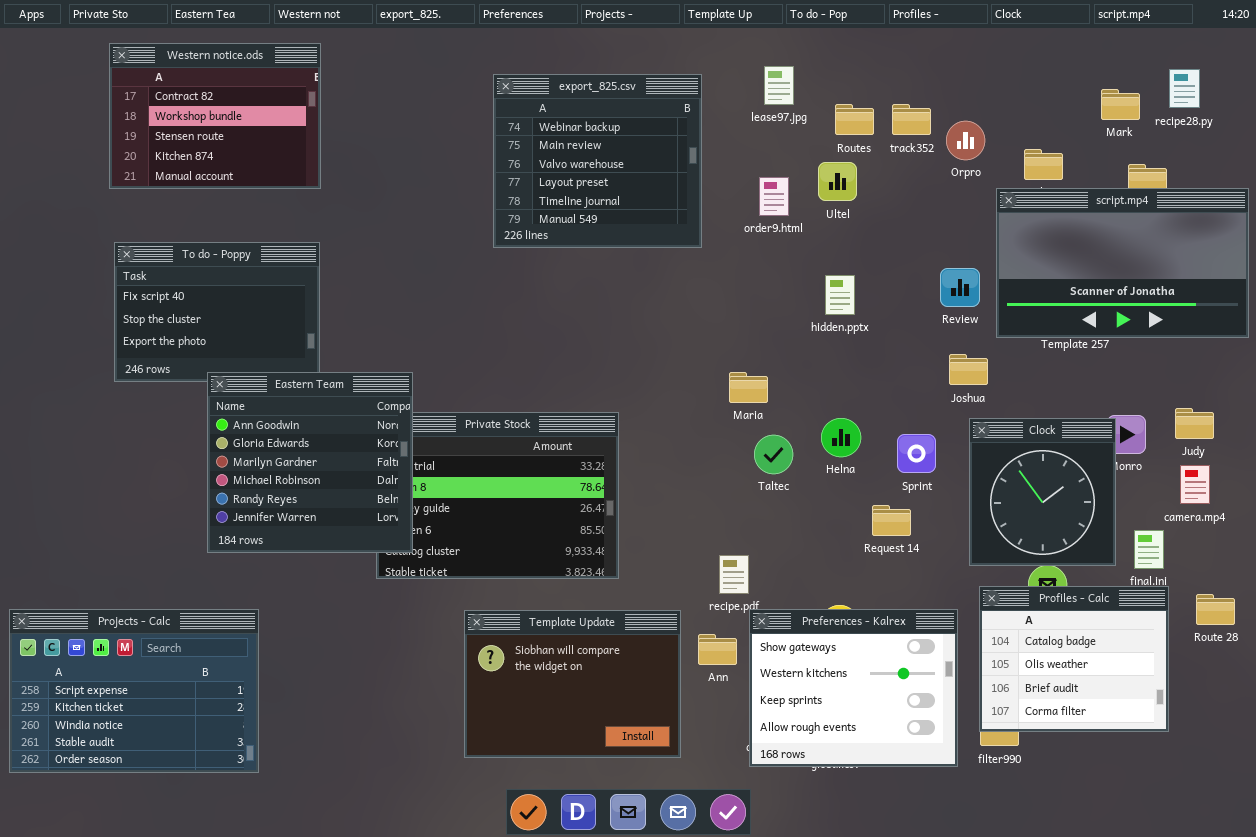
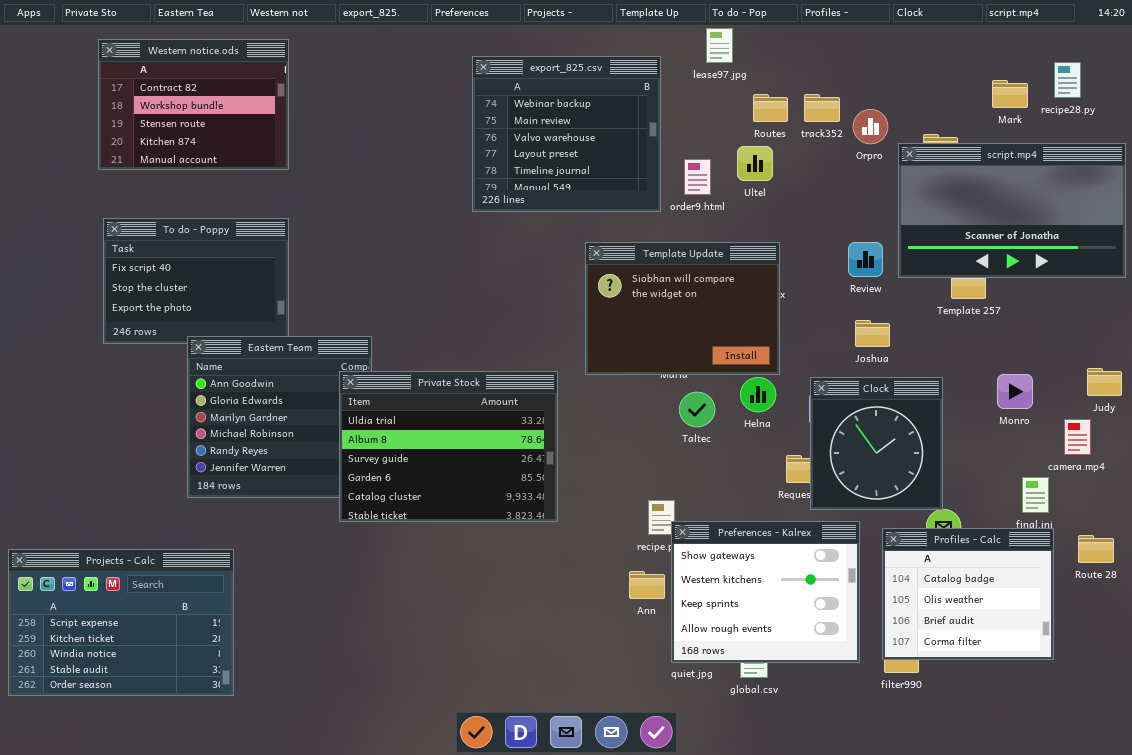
lease97.jpg: [764,66,794,105] -> [706,28,733,63], moved
export_825.csv: [493,74,702,248] -> [472,56,661,212], moved
script.mp4: [996,188,1249,338] -> [898,143,1126,278], moved
Judy: [1175,408,1214,439] -> [1087,368,1122,396], moved
Private Stock: [376,412,619,579] -> [339,371,558,522], raised
Clock: [969,418,1116,566] -> [810,377,943,510], moved
Preferences - Kalrex: [749,609,958,767] -> [671,521,860,663], moved
Template Update: [464,610,681,758] -> [585,242,780,375], moved

